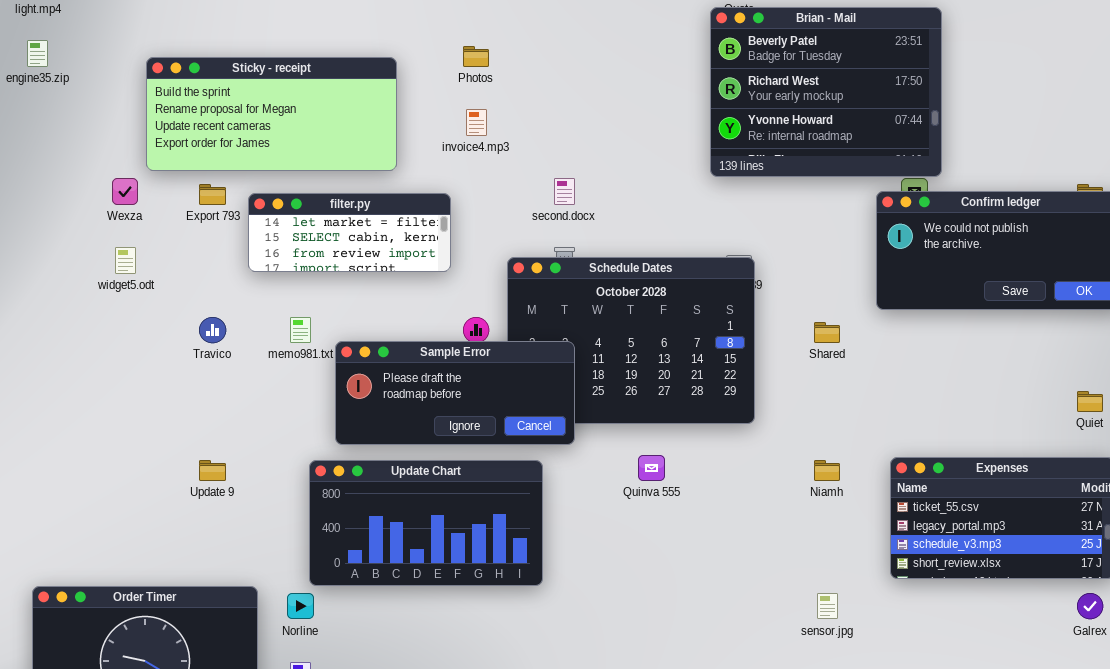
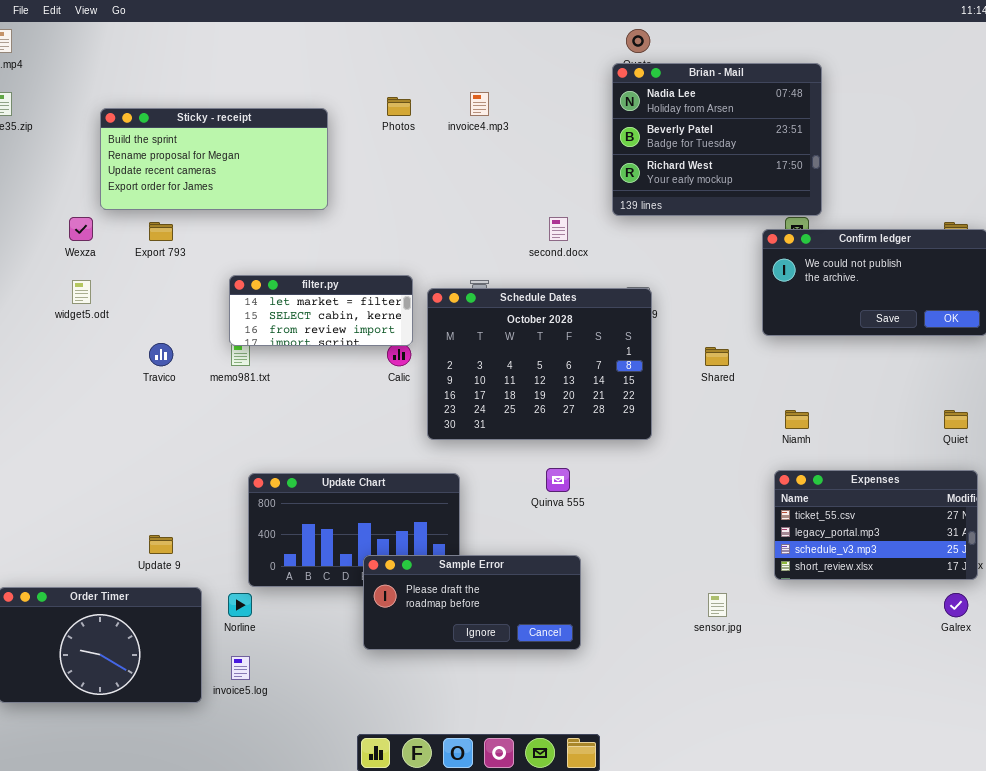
Brian - Mail: [710,7,942,177] -> [612,63,822,216], scrolled up 1 row
invoice4.mp3: [466,109,487,136] -> [470,92,489,116], moved
second.docx: [554,178,575,205] -> [549,217,568,241], moved
filter.py: [248,193,451,272] -> [229,275,413,346], moved
Sample Error: [335,341,575,445] -> [363,555,581,650], moved
Update 9: [199,460,226,481] -> [149,535,173,554], moved
Niamh: [814,460,840,481] -> [785,410,809,429], moved

